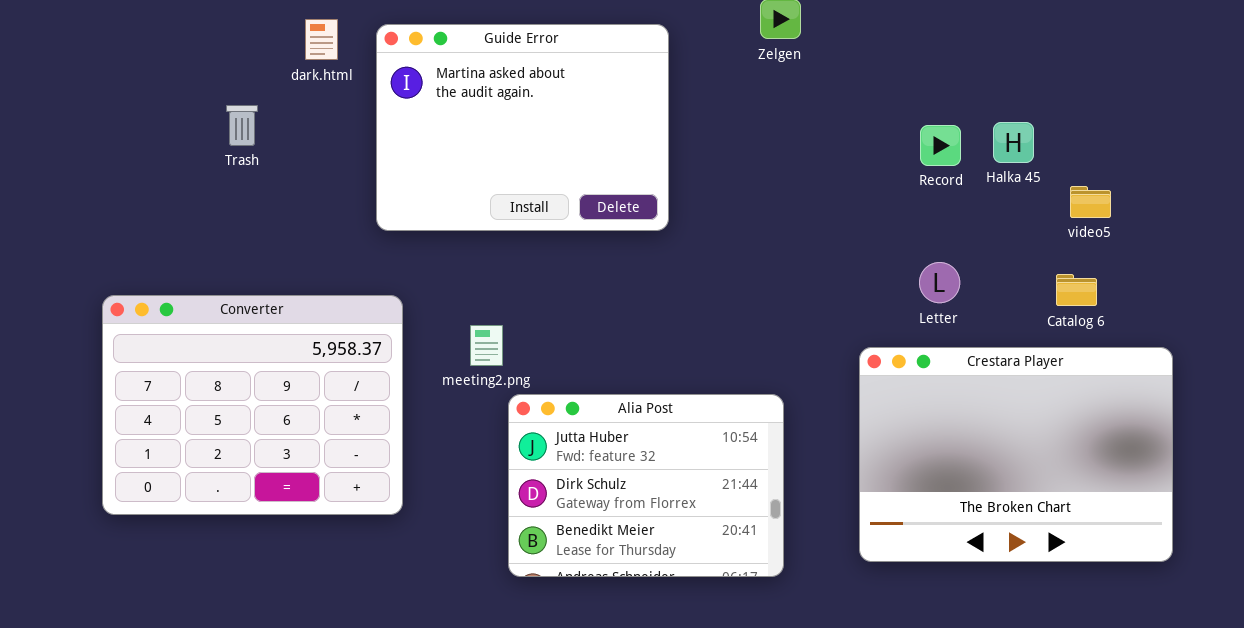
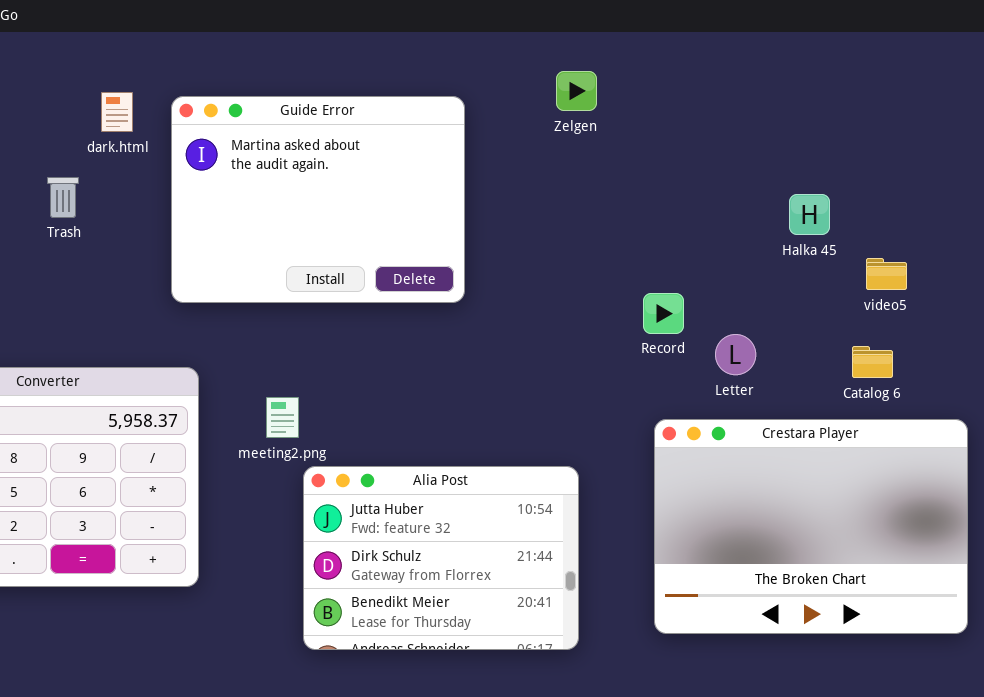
Trash: [226,105,258,146] -> [47,177,79,218], moved
Record: [920,125,961,166] -> [643,293,684,334], moved

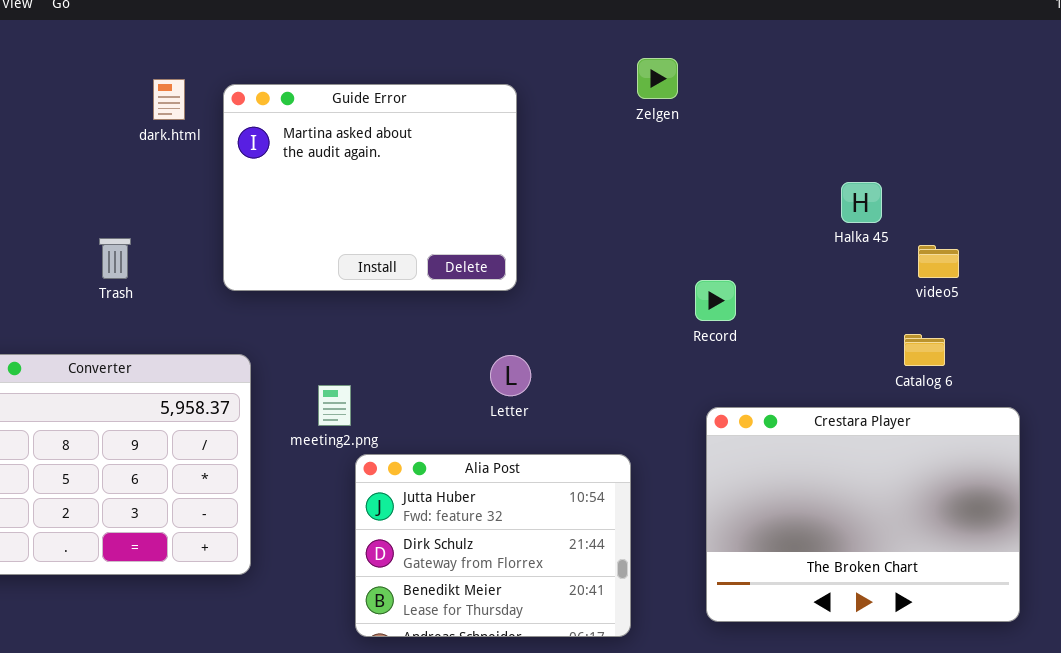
Zelgen: [556,71,597,111] -> [637,58,678,99], moved
Trash: [47,177,79,218] -> [99,238,131,279], moved
Letter: [715,334,756,375] -> [490,355,531,396], moved

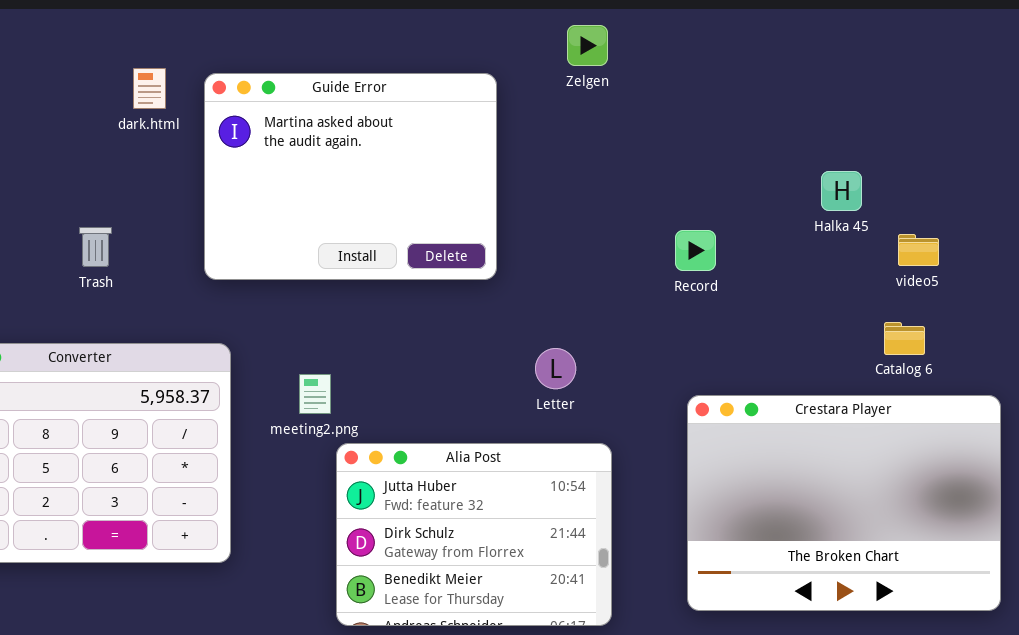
Zelgen: [637,58,678,99] -> [567,25,608,66], moved
Record: [695,280,736,321] -> [675,230,716,271], moved
Letter: [490,355,531,396] -> [535,348,576,389], moved

